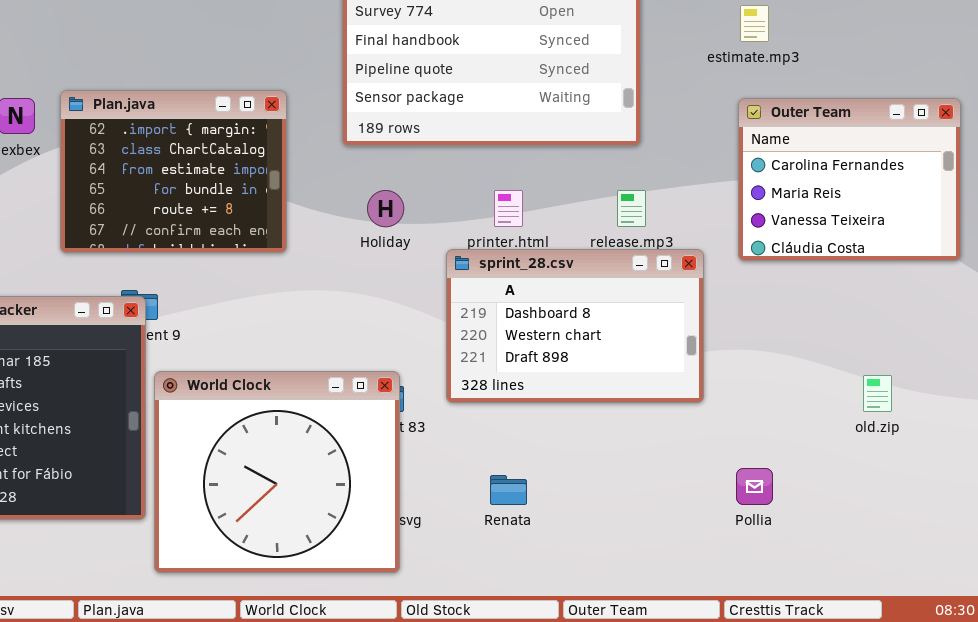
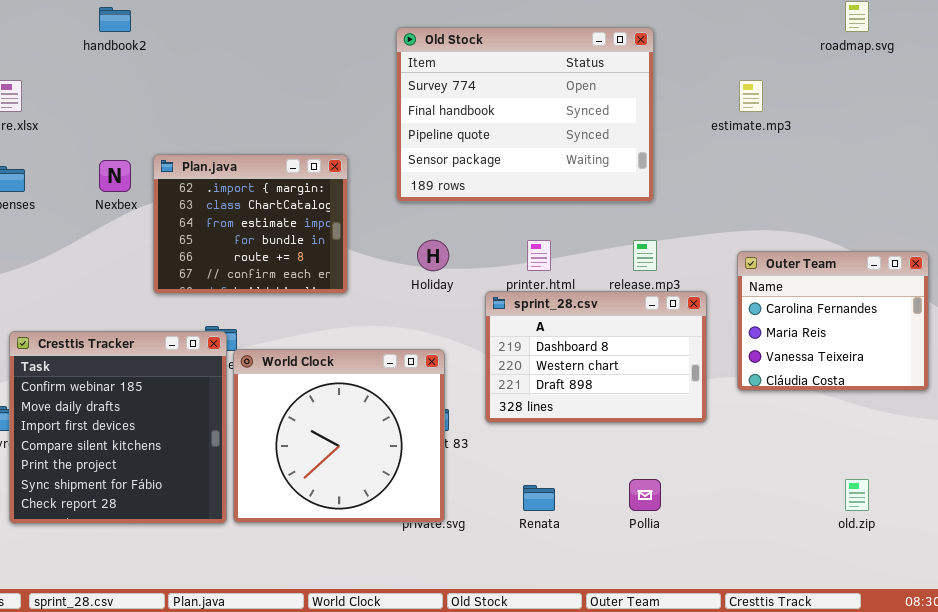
Outer Team: [738,98,961,261] -> [737,251,929,391], moved
World Clock: [154,371,400,573] -> [233,349,445,523], moved
old.zip: [863,375,892,412] -> [845,479,869,511], moved
Pollia: [736,468,773,505] -> [629,479,661,511], moved

